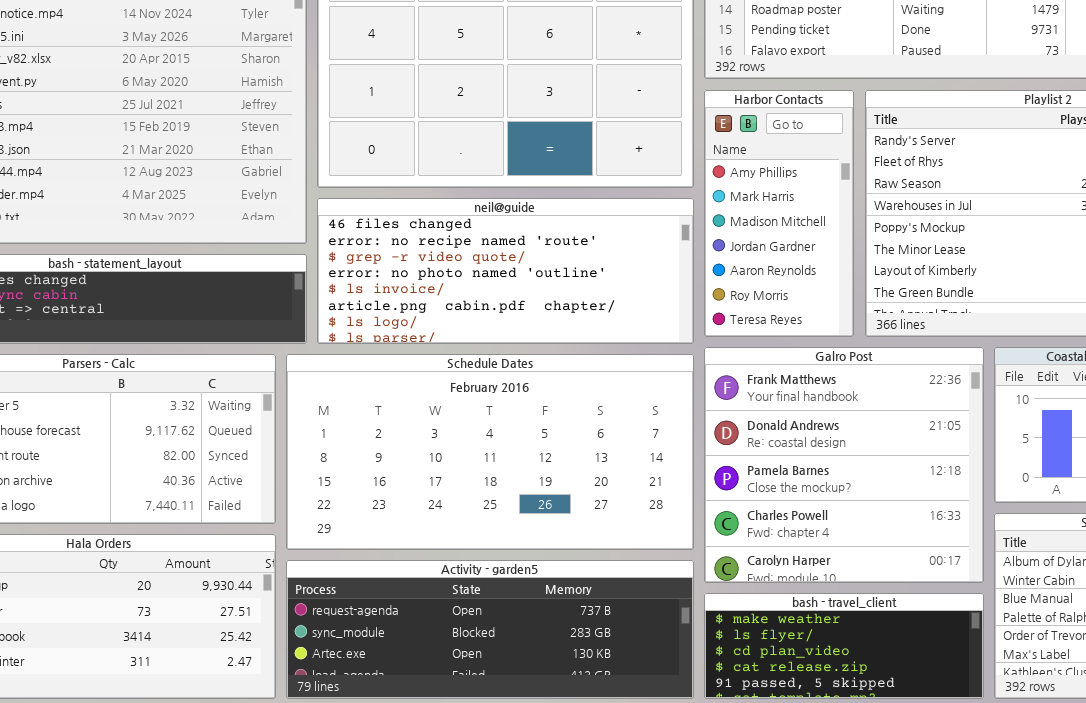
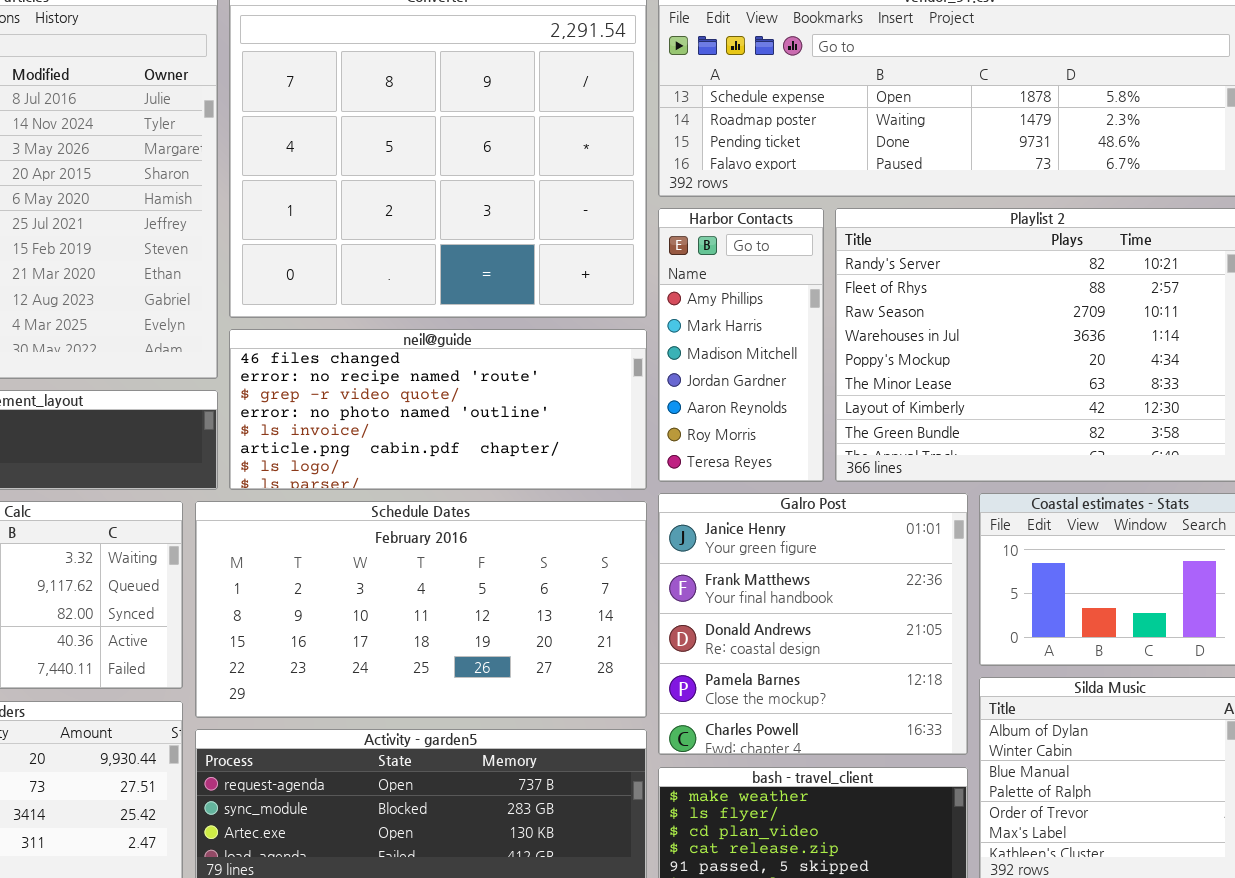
Galro Post: [704,347,984,583] -> [658,493,968,755], scrolled up 1 row

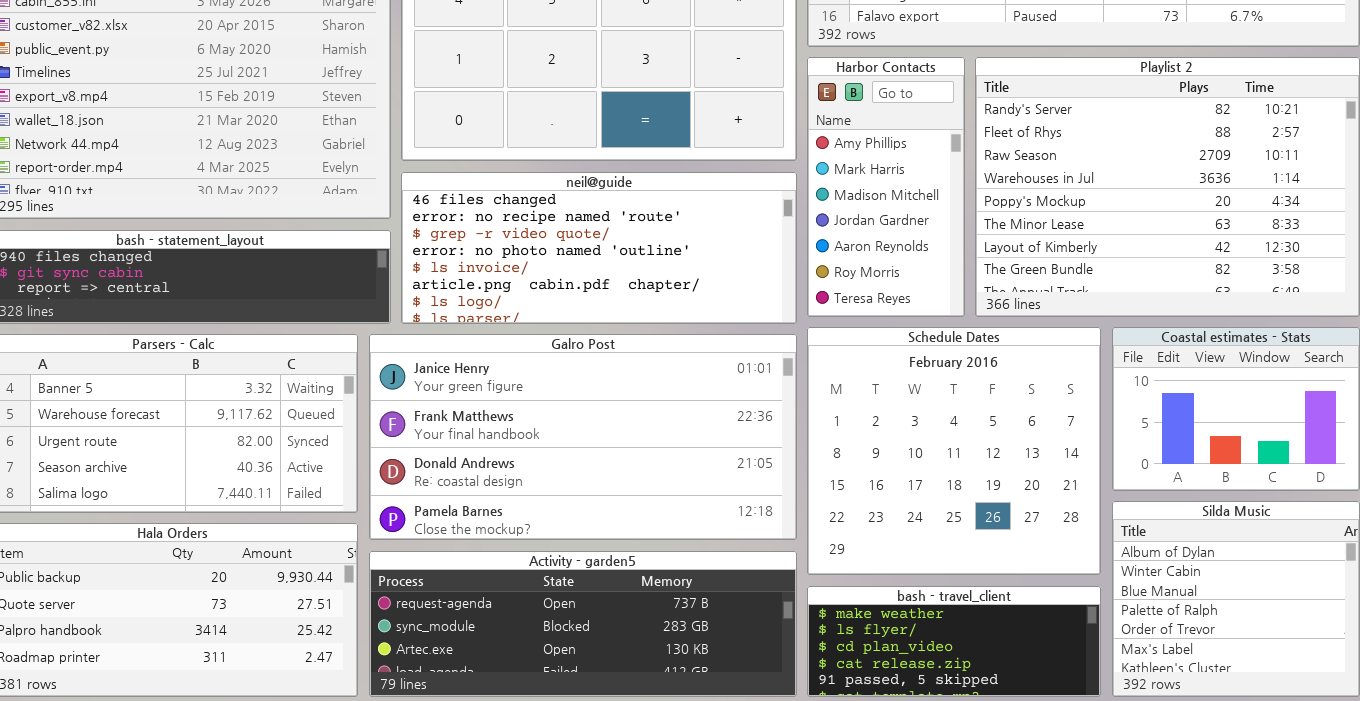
Galro Post: [658,493,968,755] -> [369,334,797,540], moved, resized
Schedule Dates: [195,501,647,718] -> [807,327,1101,575], moved, resized

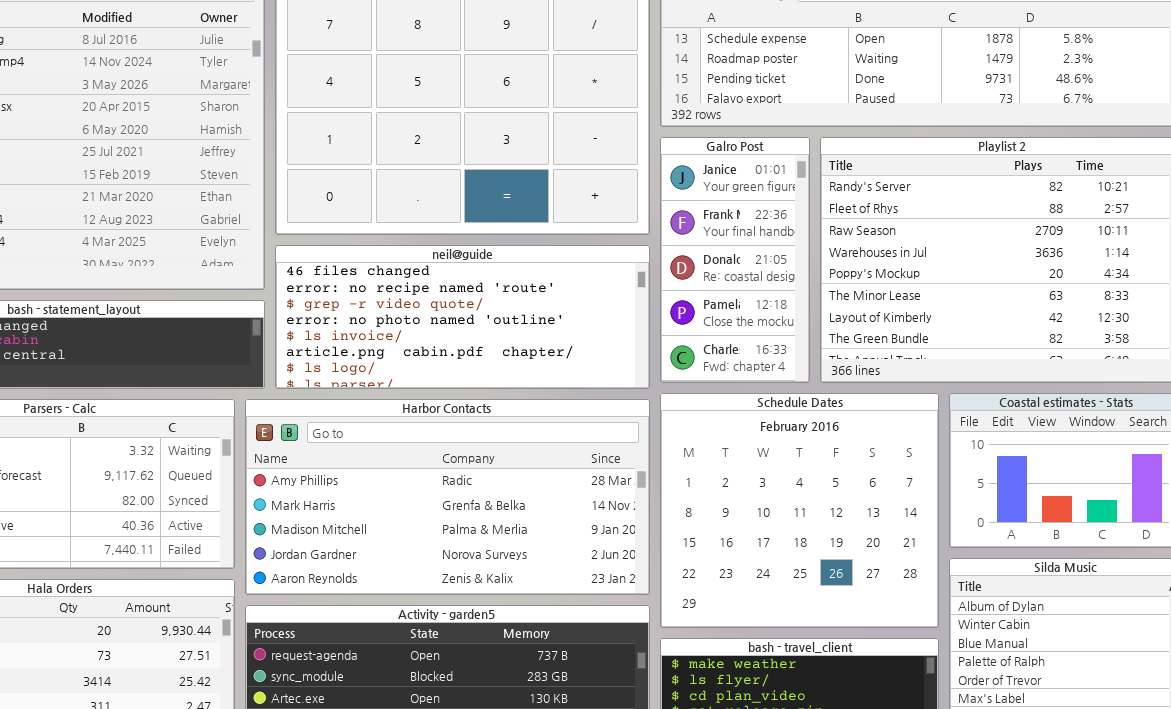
Harbor Contacts: [807,57,965,317] -> [245,399,650,595], moved, resized
Galro Post: [369,334,797,540] -> [660,137,810,383], moved, resized

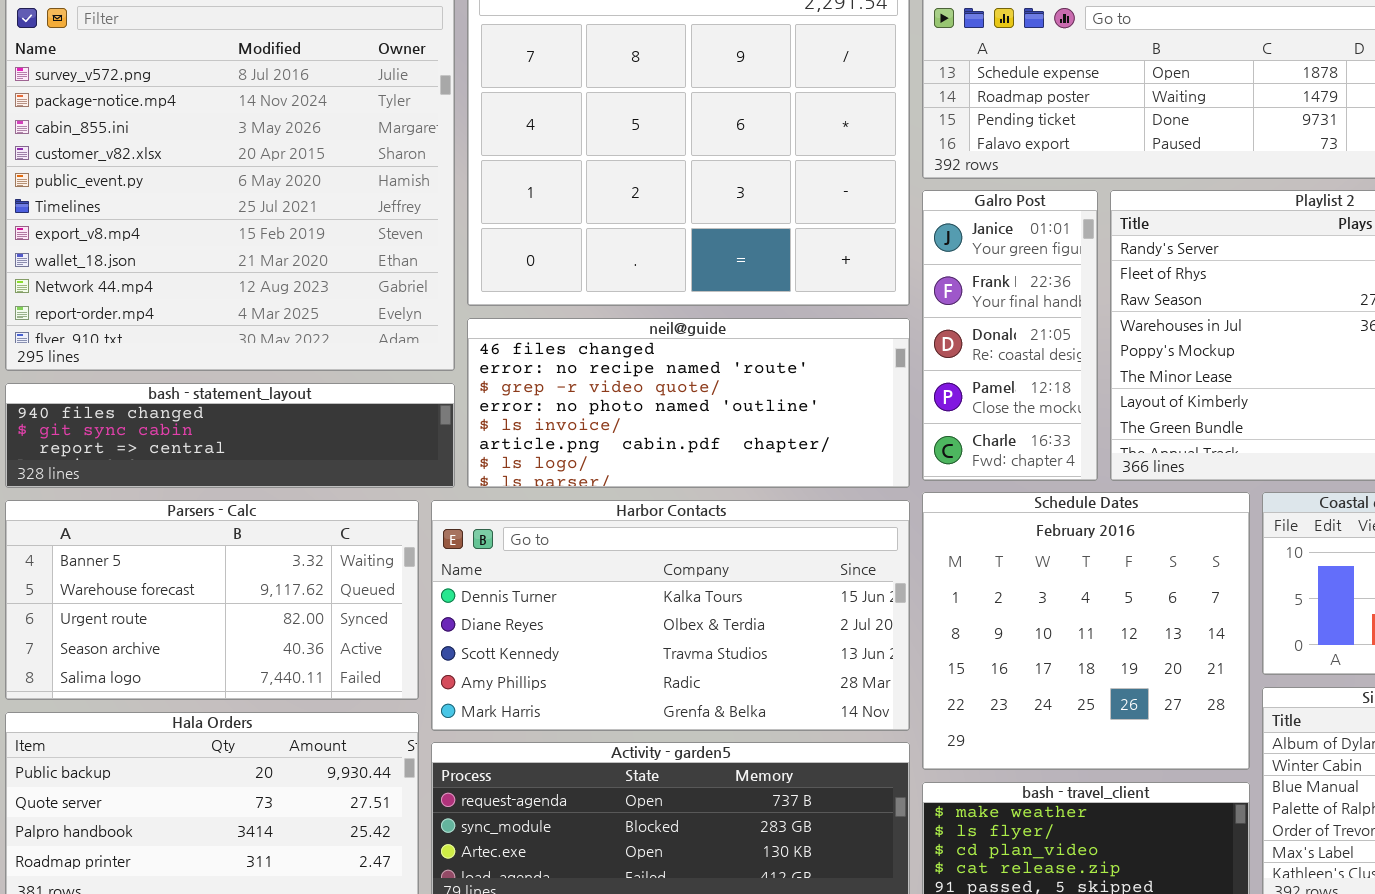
Harbor Contacts: [245,399,650,595] -> [431,500,910,731], scrolled up 3 rows

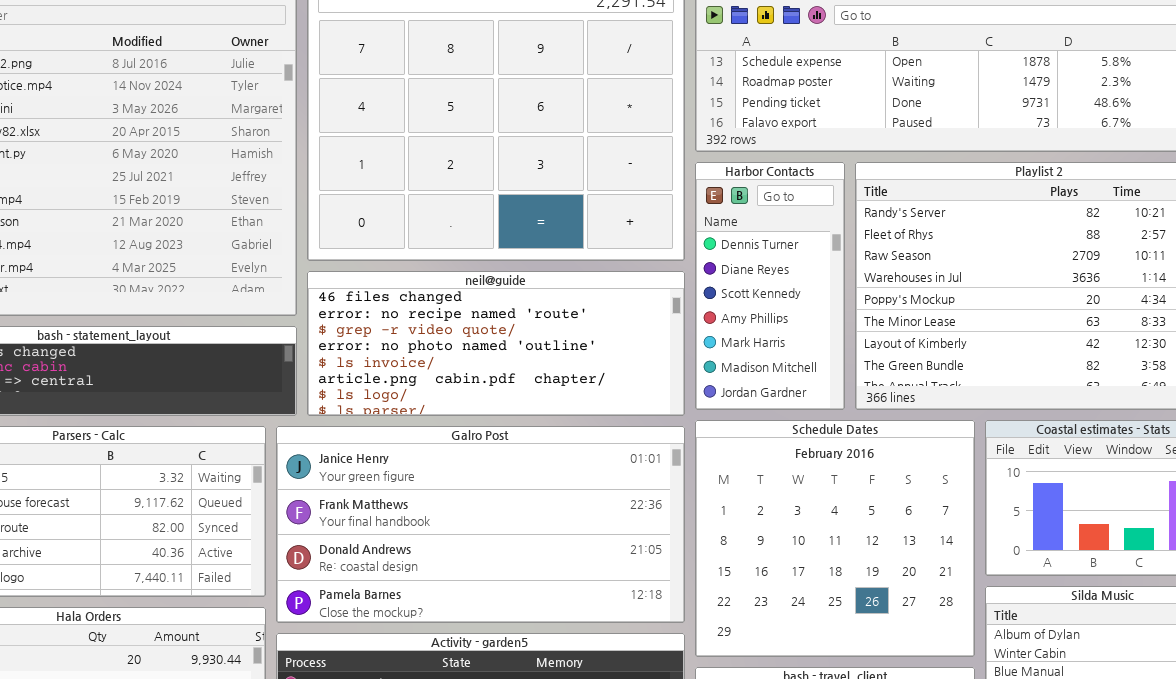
Galro Post: [922,190,1098,481] -> [276,426,685,623], moved, resized
Harbor Contacts: [431,500,910,731] -> [695,162,845,410], moved, resized

